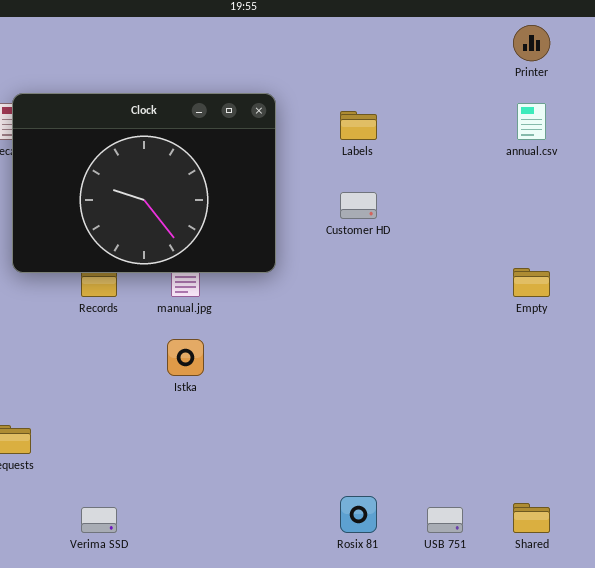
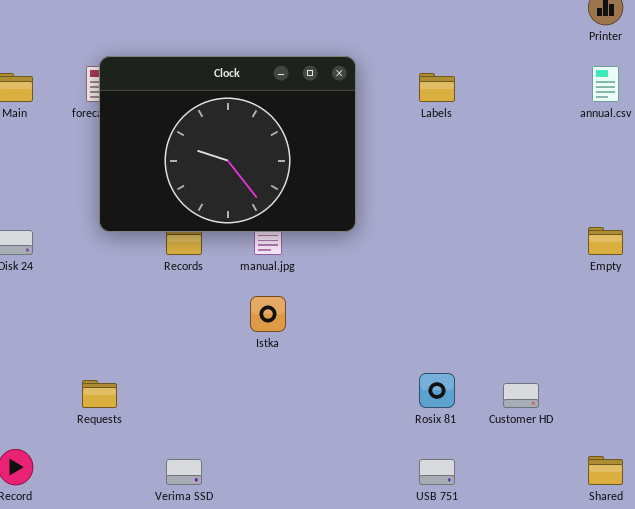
Customer HD: [340,192,377,219] -> [503,383,539,408], moved
Rosix 81: [340,496,377,533] -> [419,373,455,408], moved
USB 751: [427,507,463,533] -> [419,459,455,485], moved

